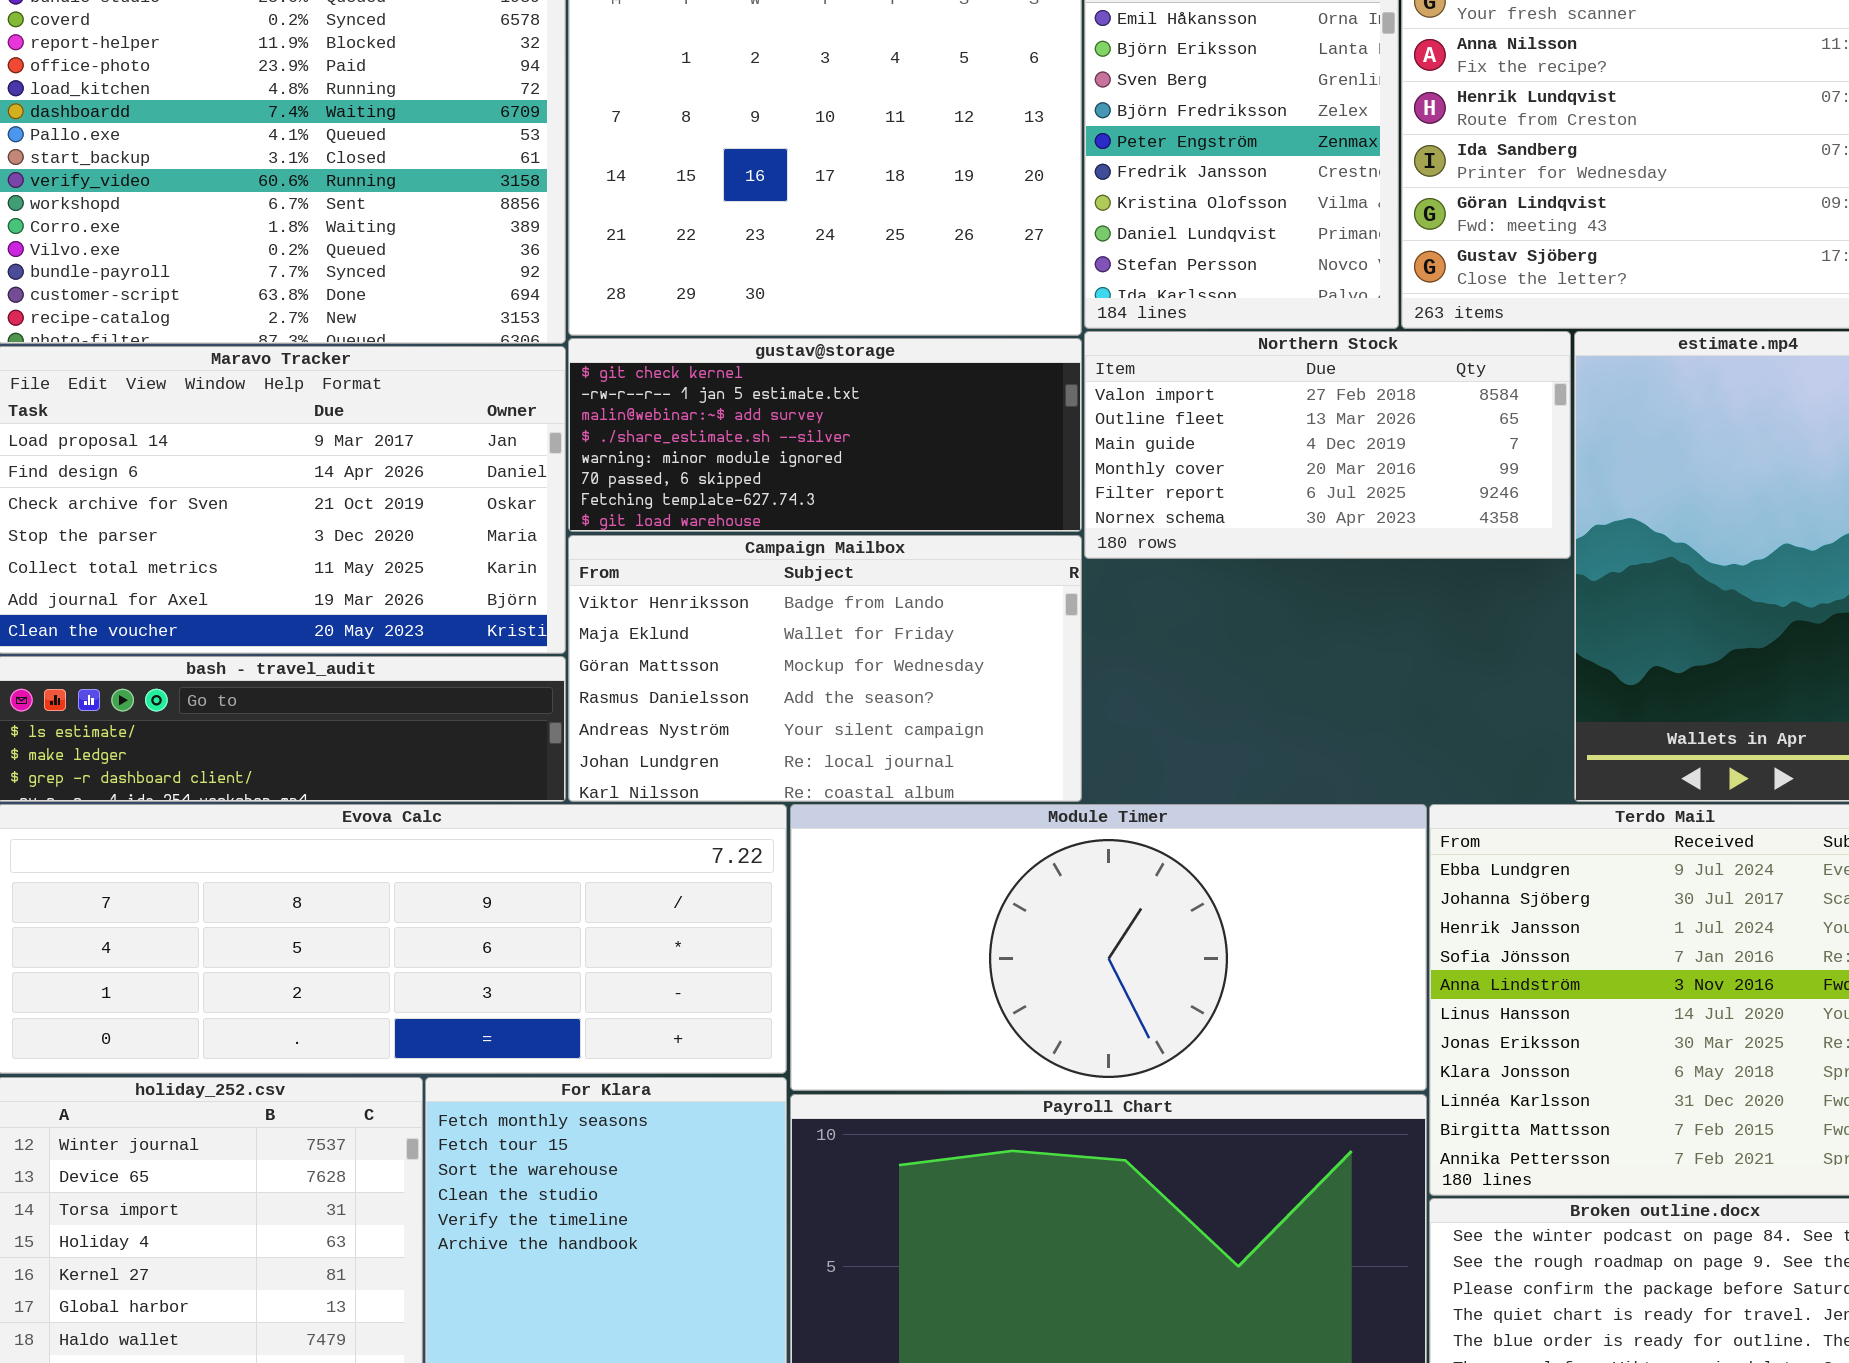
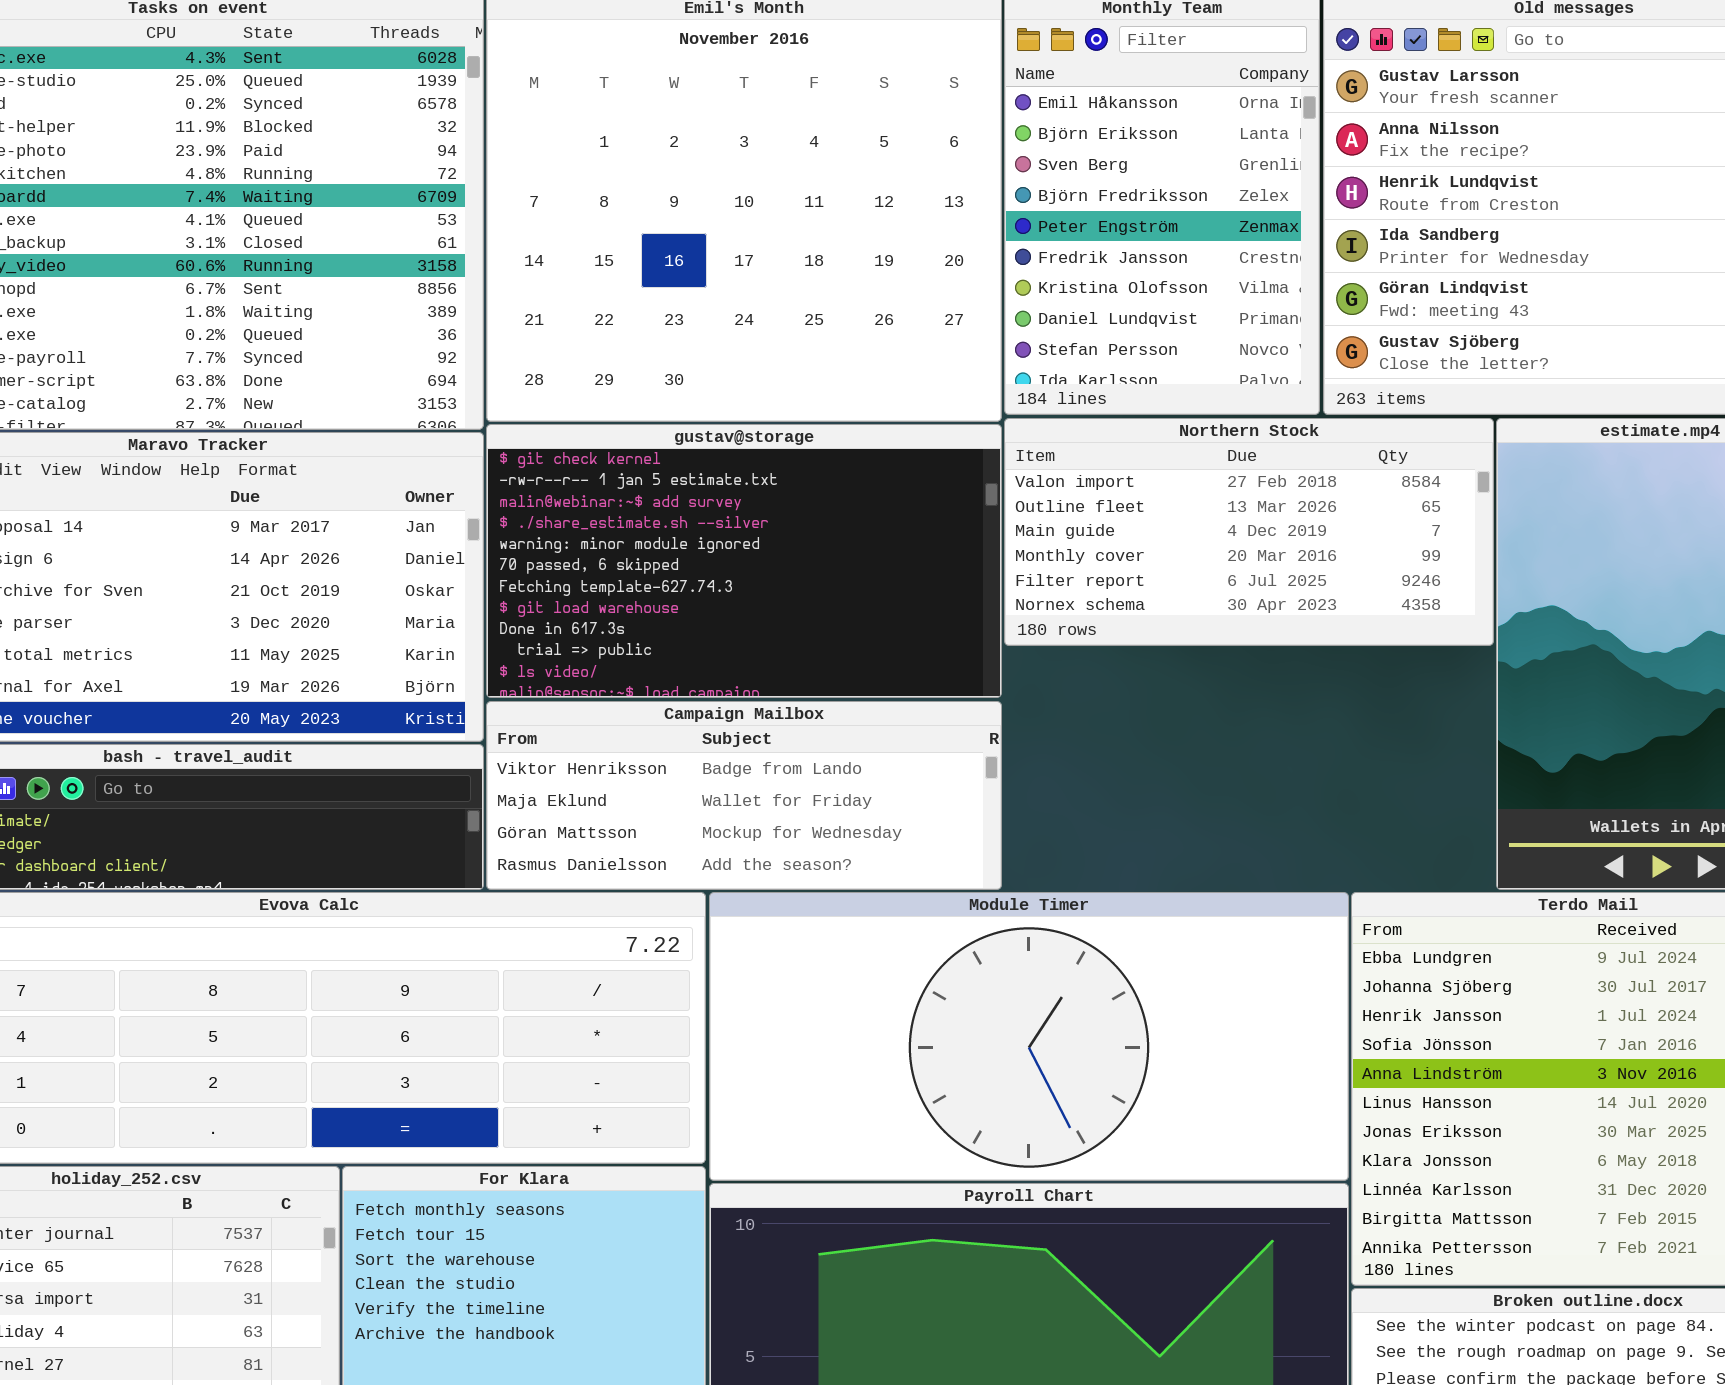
gustav@storage: [568,338,1082,532] -> [486,424,1002,698], resized
Campaign Mailbox: [568,535,1082,802] -> [486,701,1002,890], resized

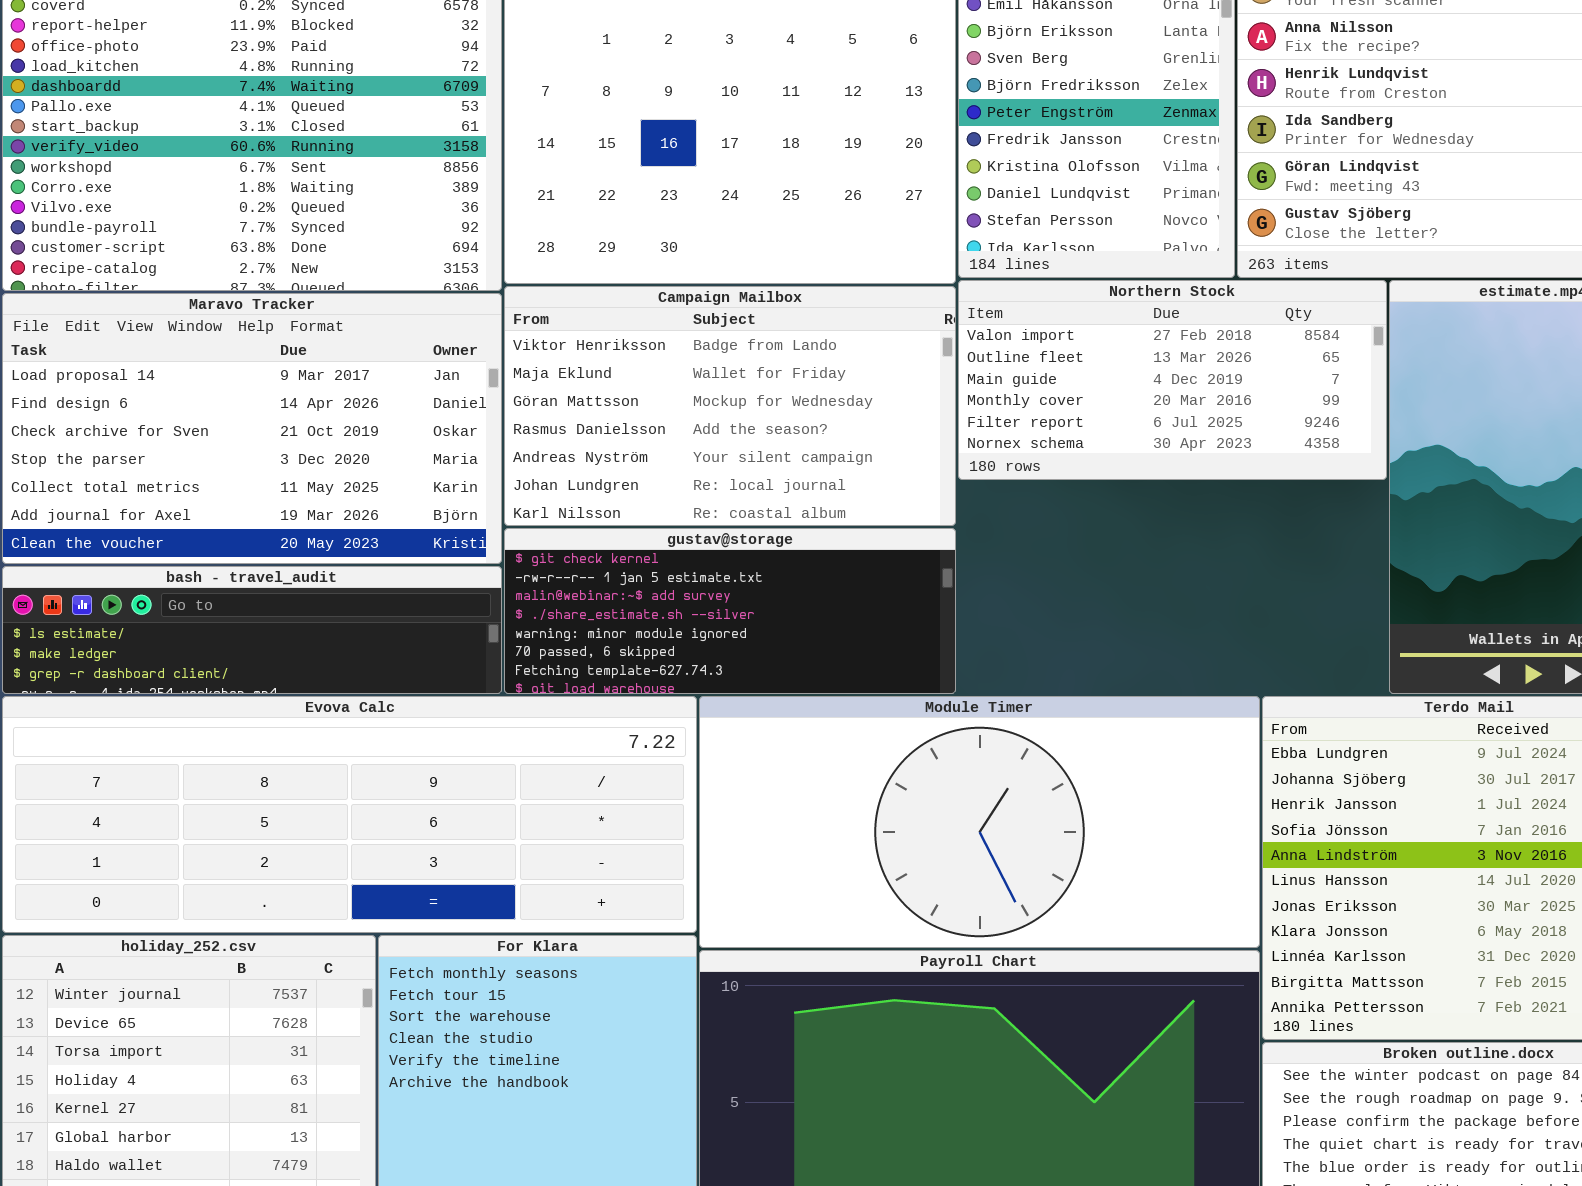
gustav@storage: [486,424,1002,698] -> [504,528,956,694], moved, resized
Campaign Mailbox: [486,701,1002,890] -> [504,286,956,526], moved, resized

